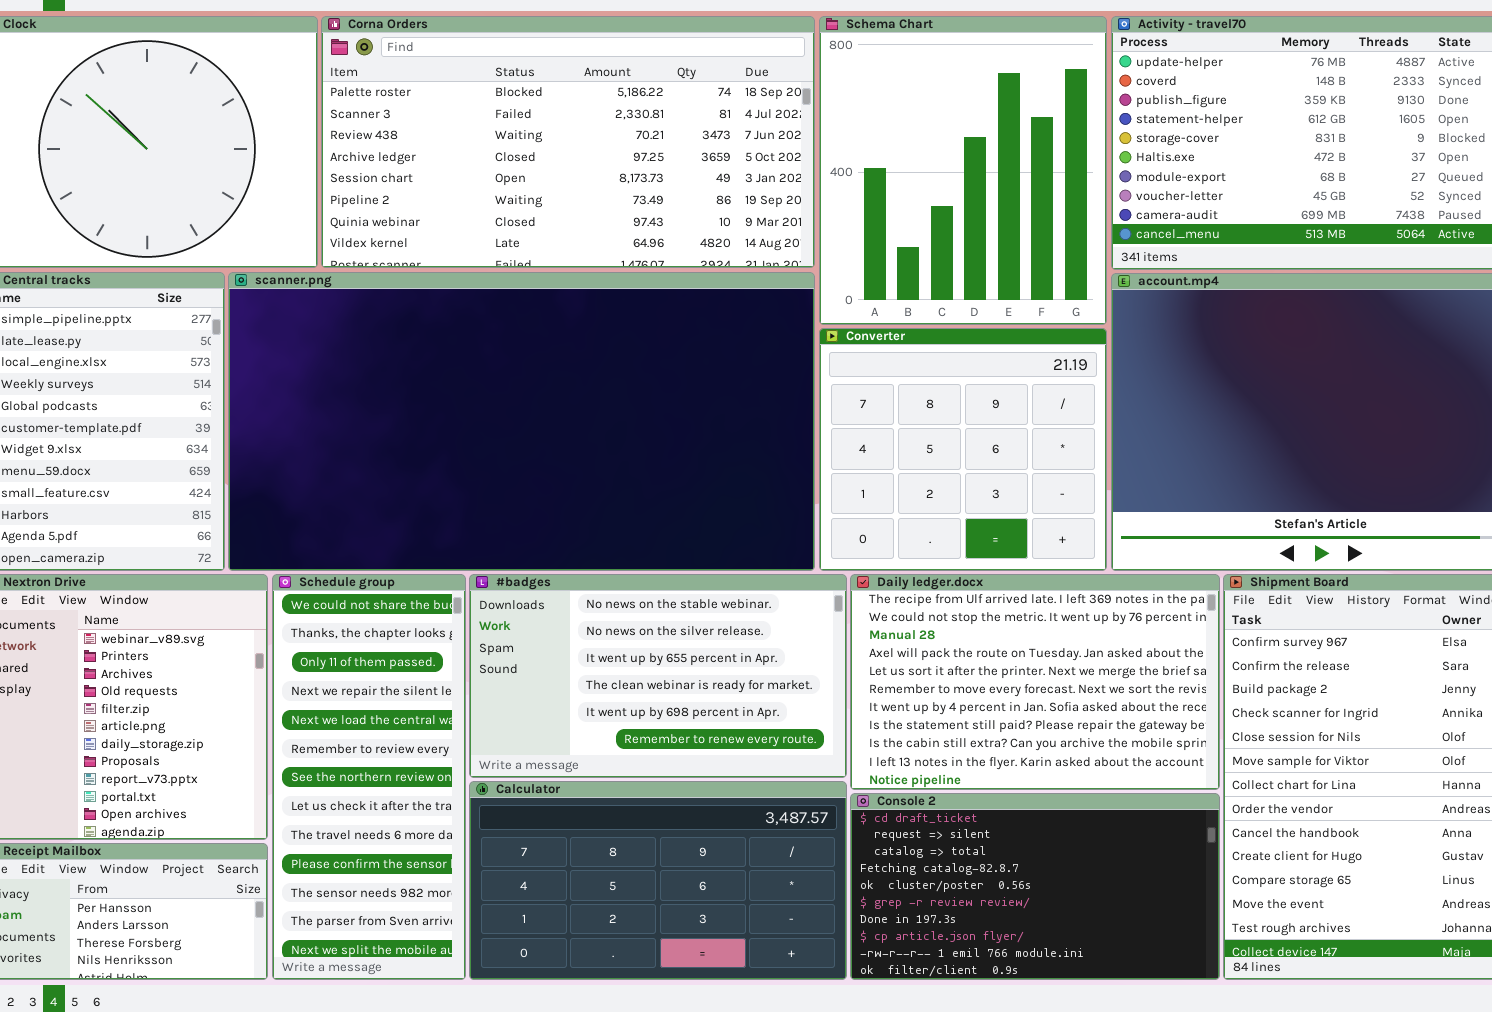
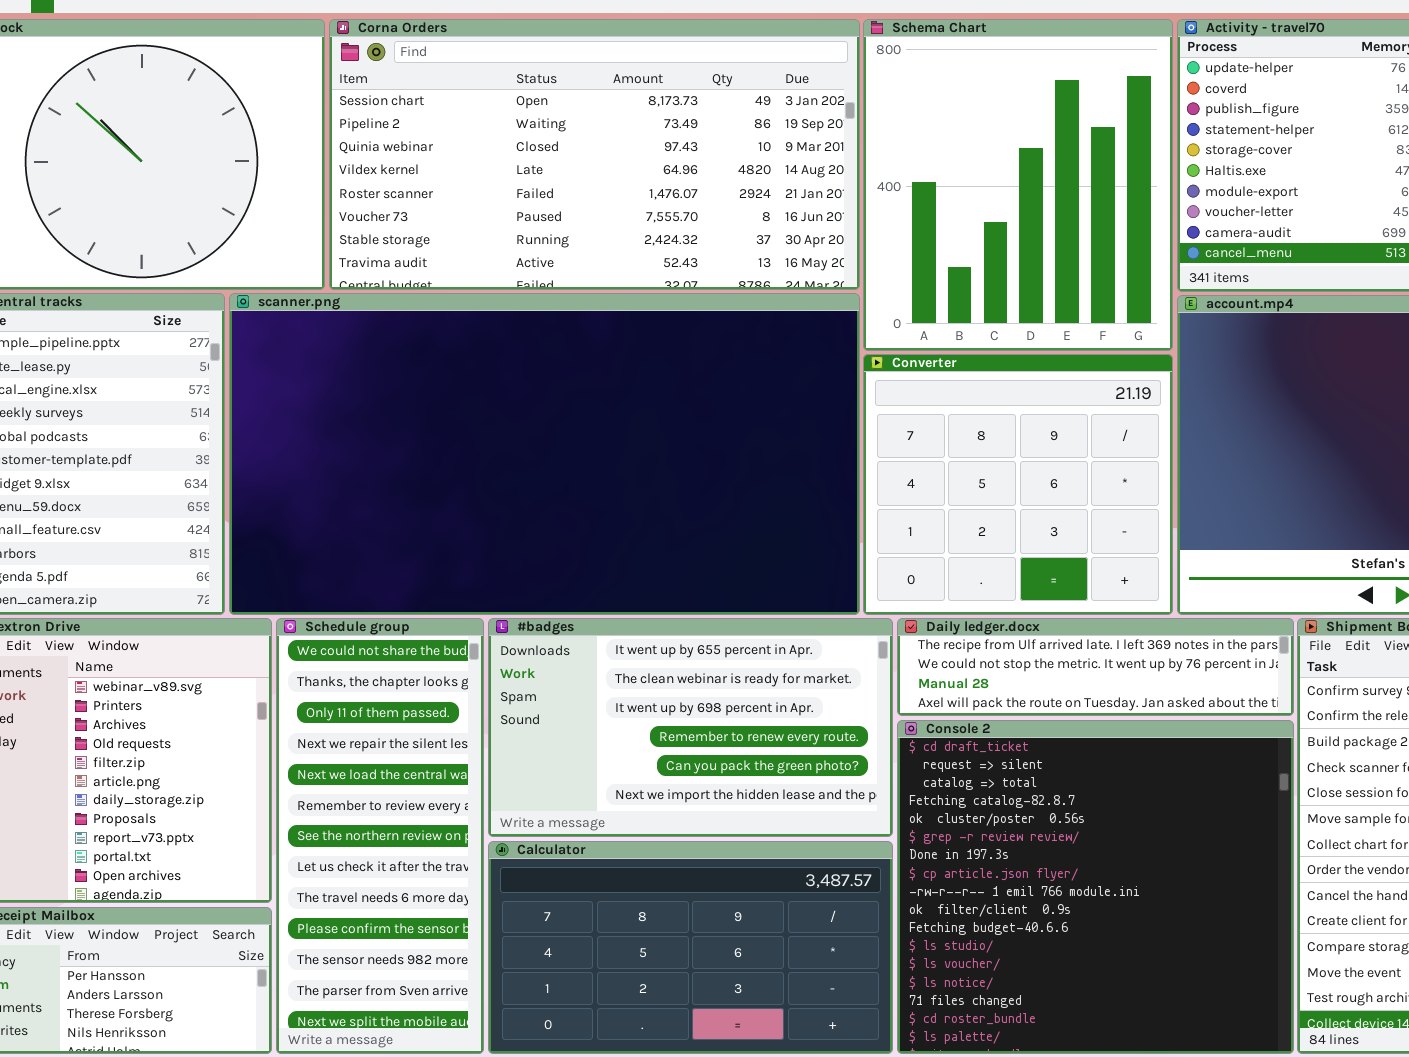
Corna Orders: [321,16,815,268] -> [329,19,860,290], scrolled down 4 rows
#badges: [469,574,847,778] -> [488,618,893,837], scrolled down 2 rows
Daily ledger.docx: [850,574,1220,790] -> [897,618,1294,716], resized
Console 2: [850,793,1220,980] -> [897,720,1294,1054], resized

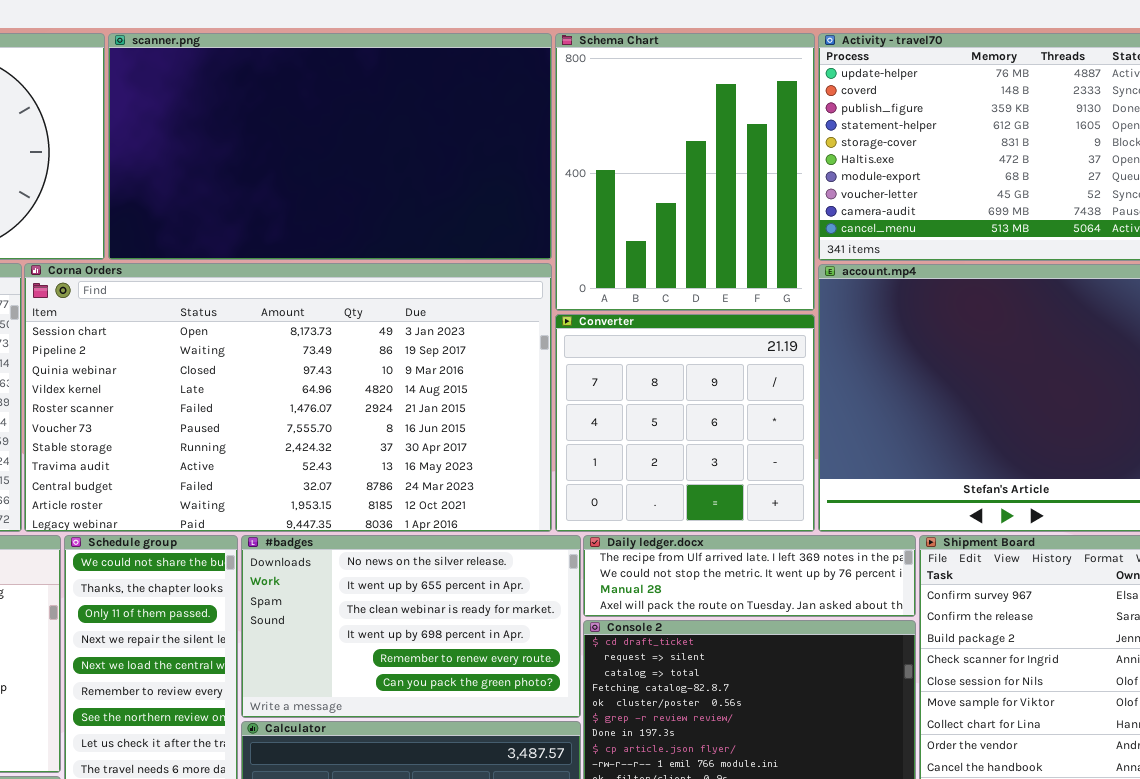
Corna Orders: [329,19,860,290] -> [24,263,552,532], moved, resized
scanner.png: [229,293,860,615] -> [108,33,552,260], moved, resized
#badges: [488,618,893,837] -> [241,535,581,718], scrolled up 1 row

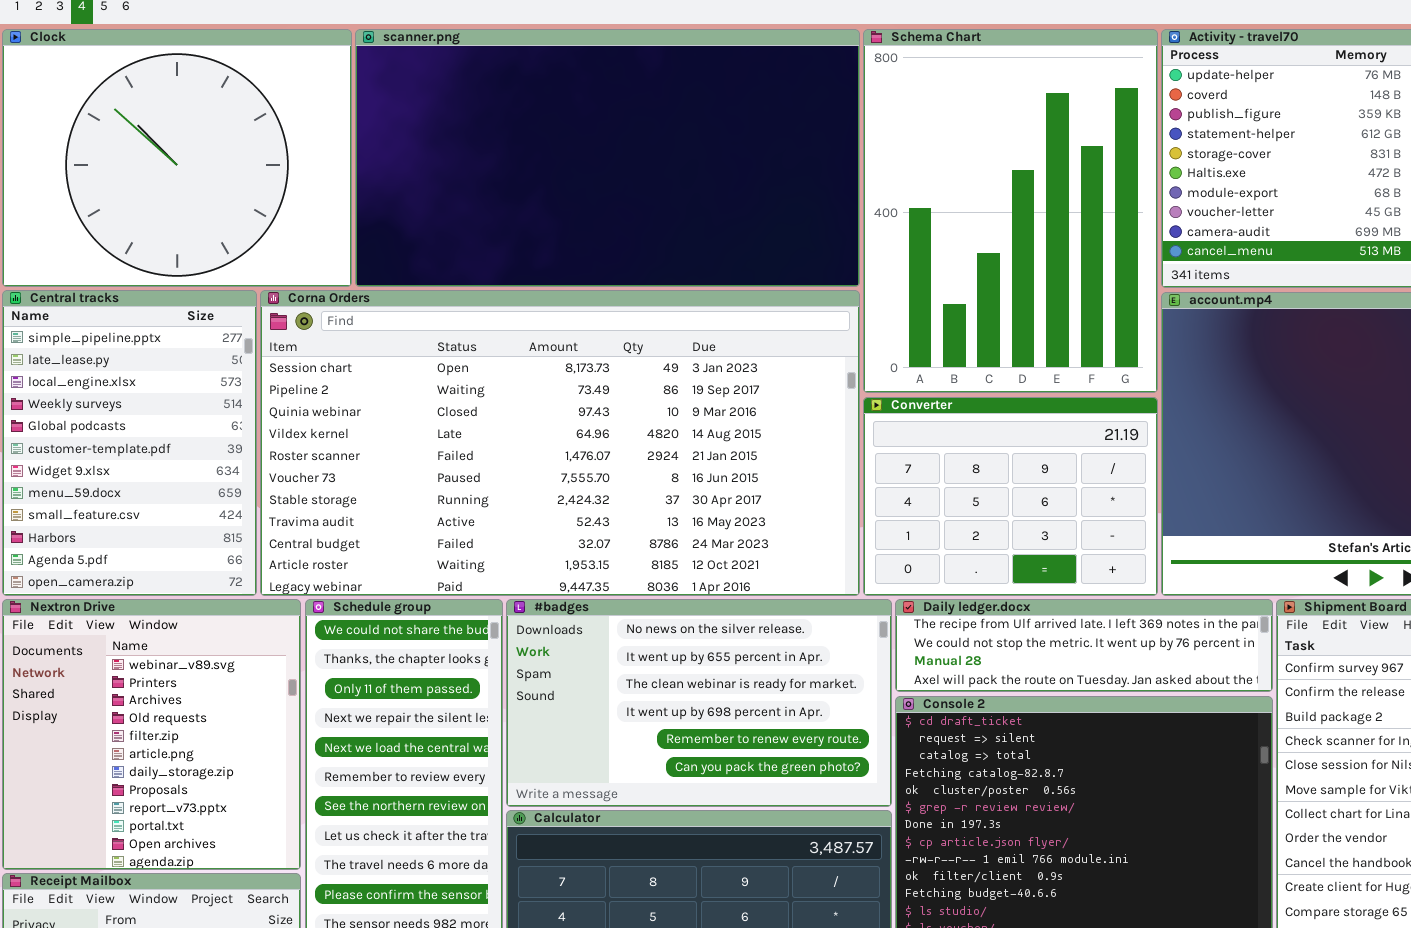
Schema Chart: [555,33,815,311] -> [863,29,1158,393], resized
Converter: [555,314,815,532] -> [863,397,1158,596], resized

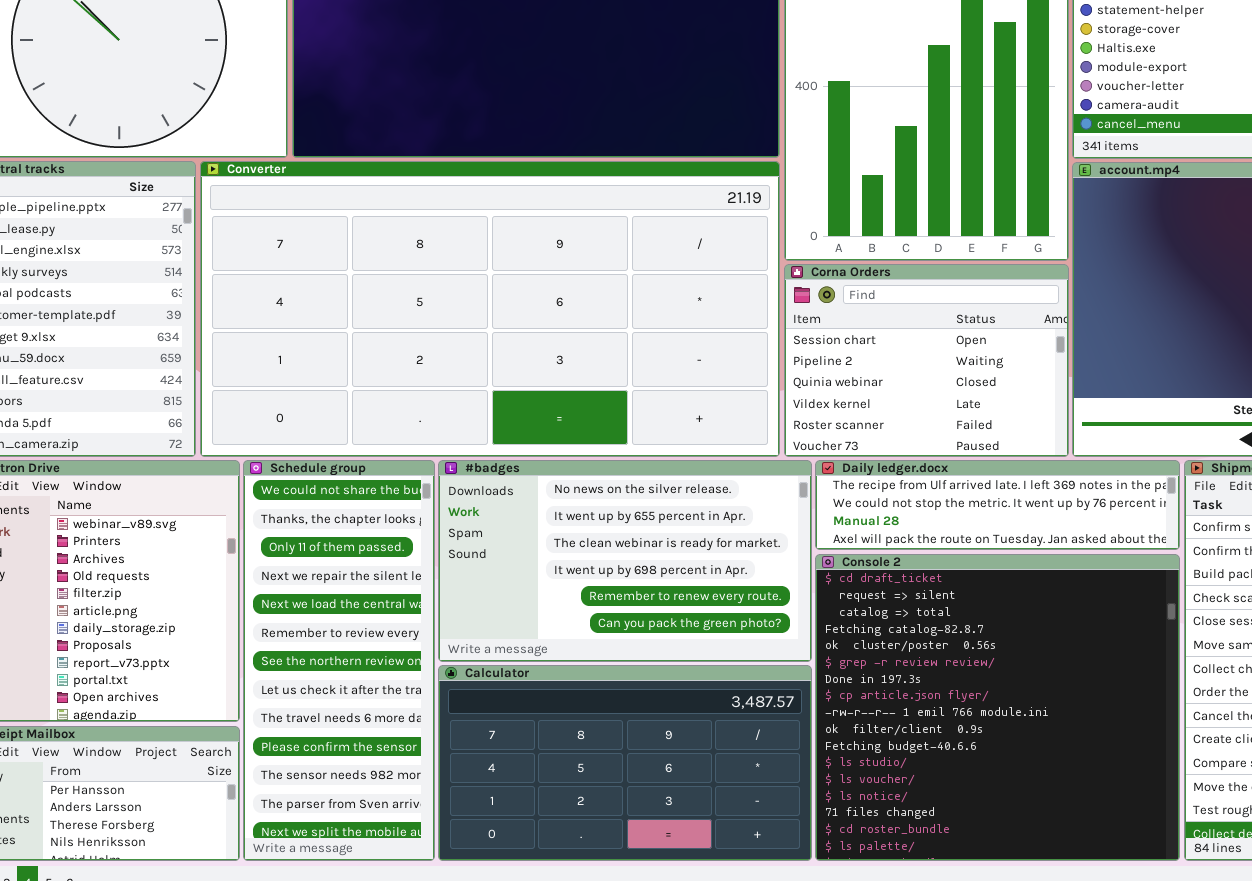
Corna Orders: [260,290,860,596] -> [784,264,1069,457], moved, resized
Converter: [863,397,1158,596] -> [200,161,780,457], moved, resized

